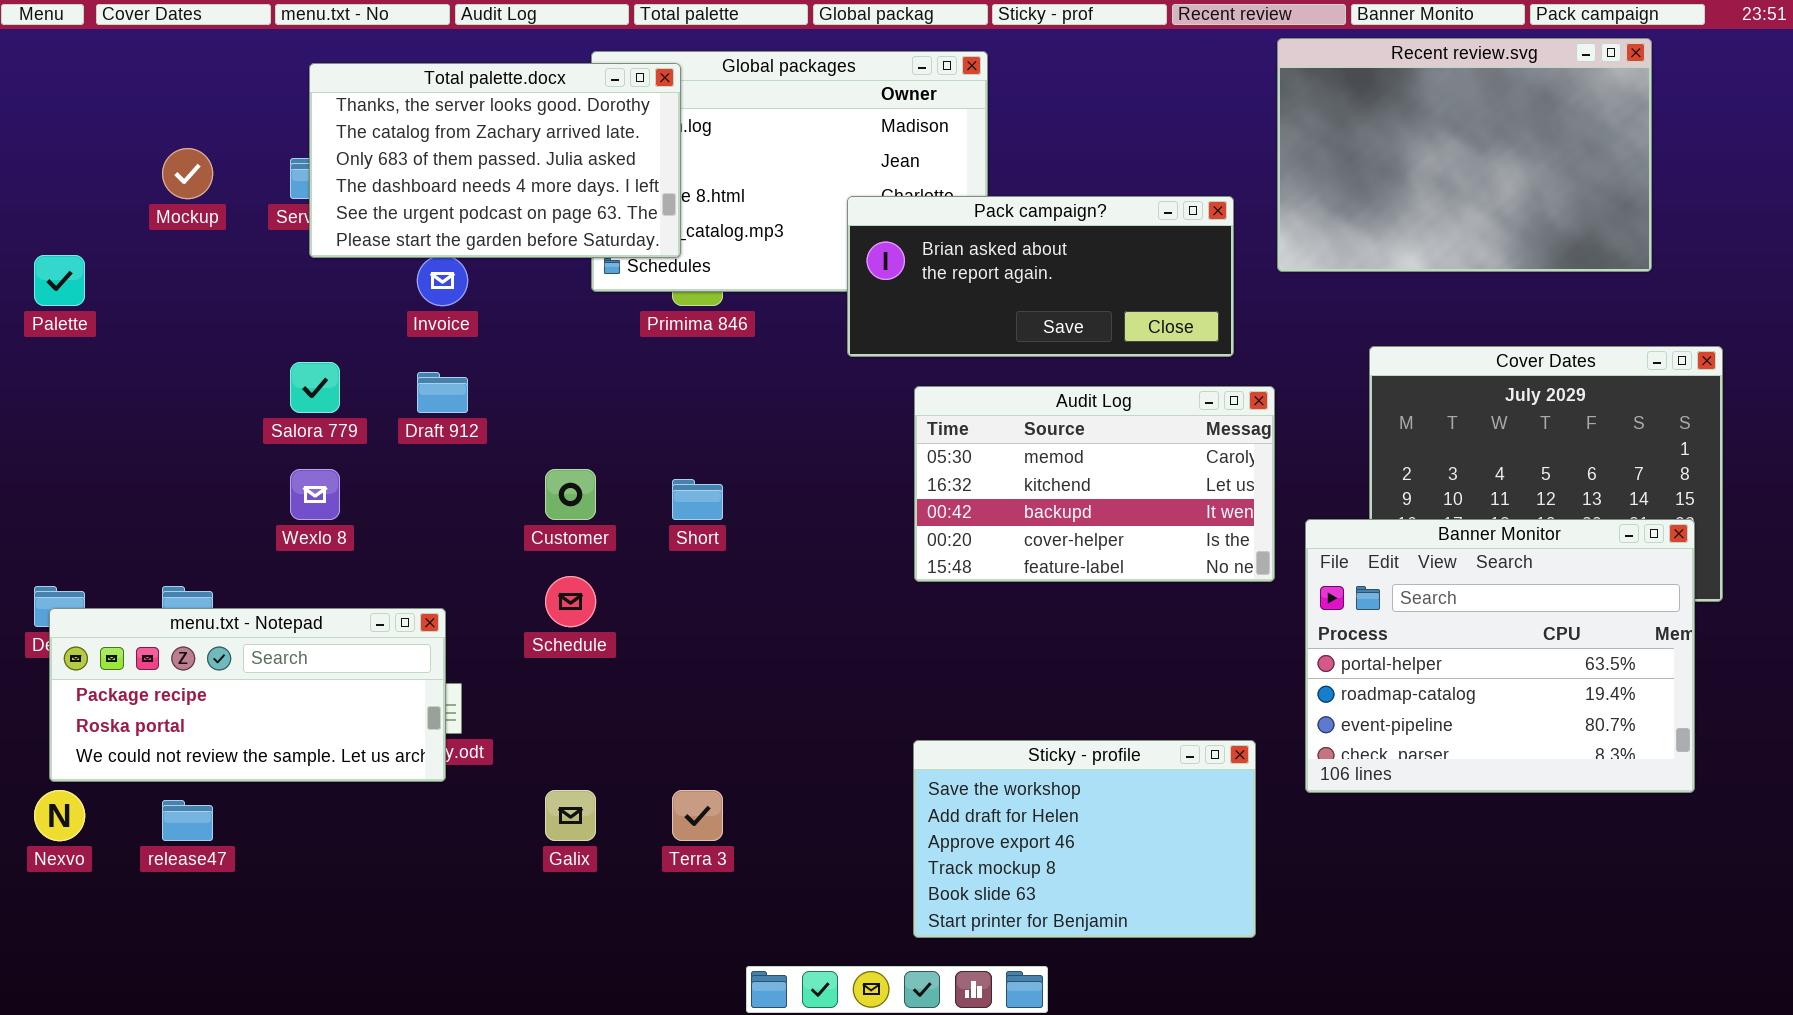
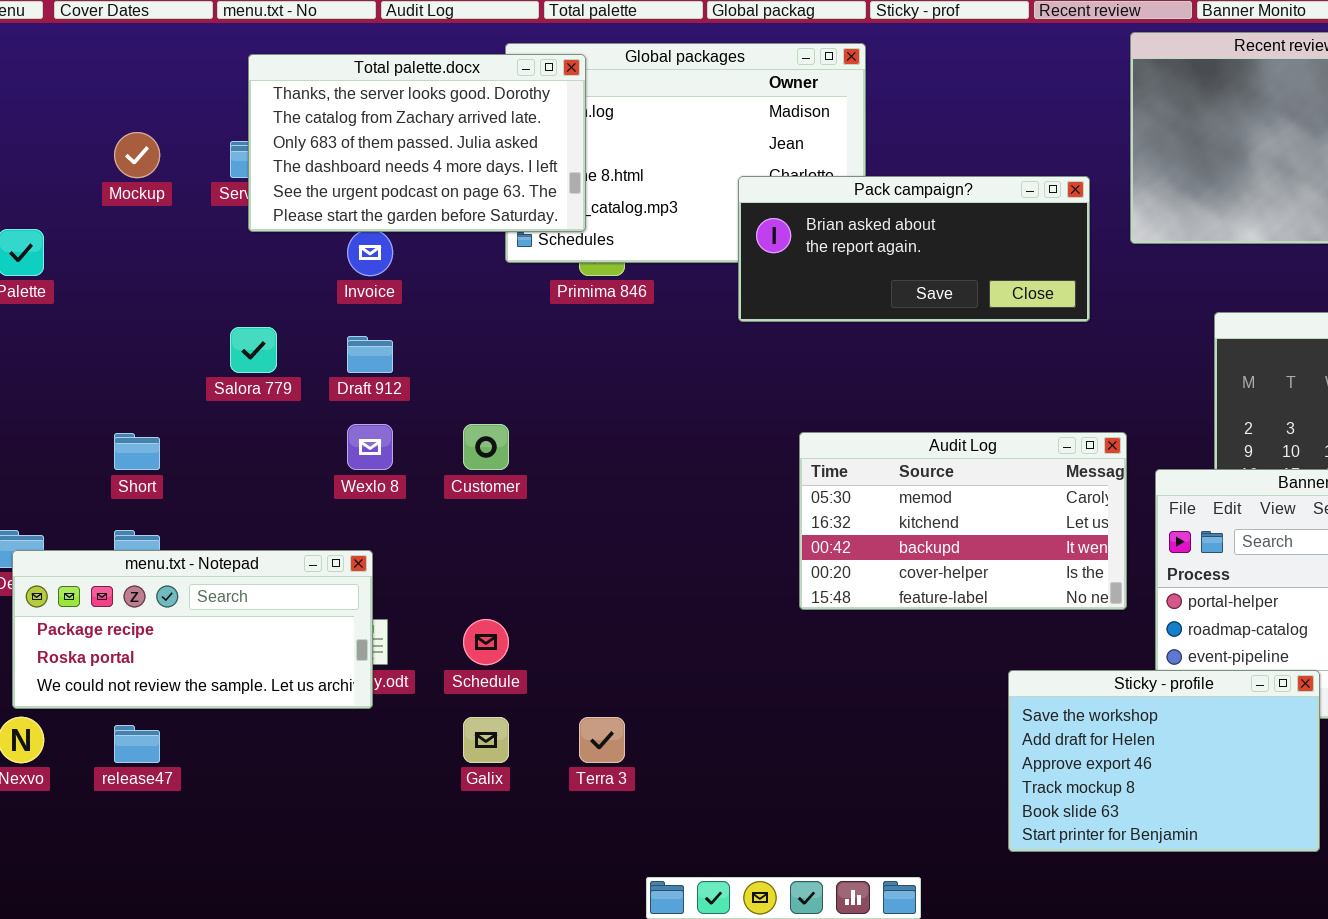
Audit Log: [914,386,1275,582] -> [799,432,1127,610], moved
Wexlo 8: [290,469,340,520] -> [347,424,393,470], moved
Short: [672,479,723,520] -> [114,433,160,470], moved
Schedule: [545,576,596,627] -> [463,619,509,665], moved
Sticky - profile: [913,740,1256,938] -> [1008,670,1320,852], moved

